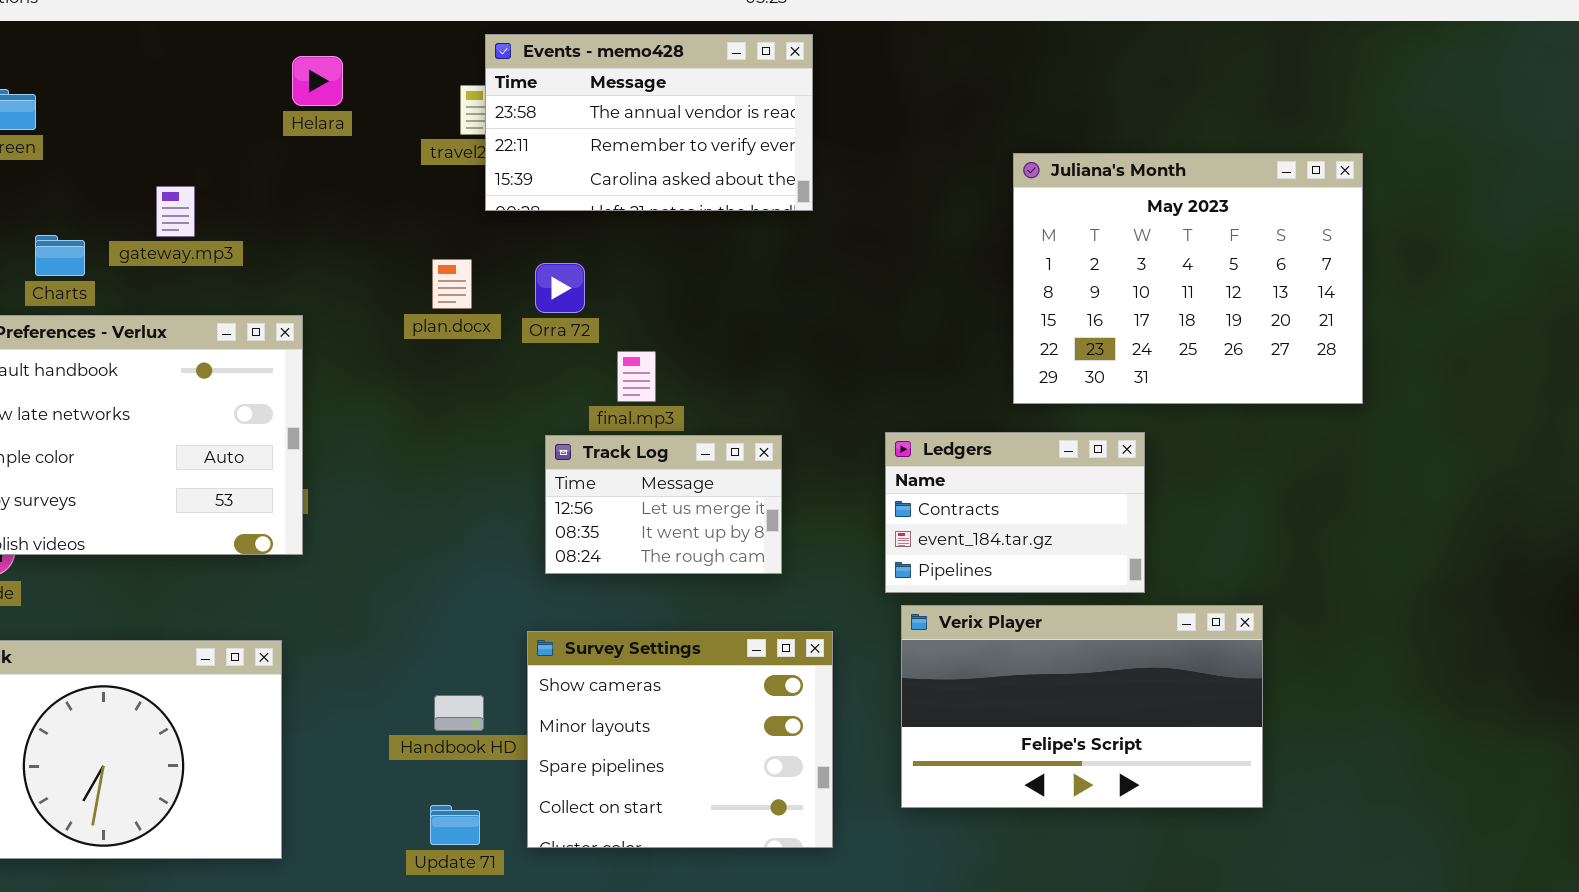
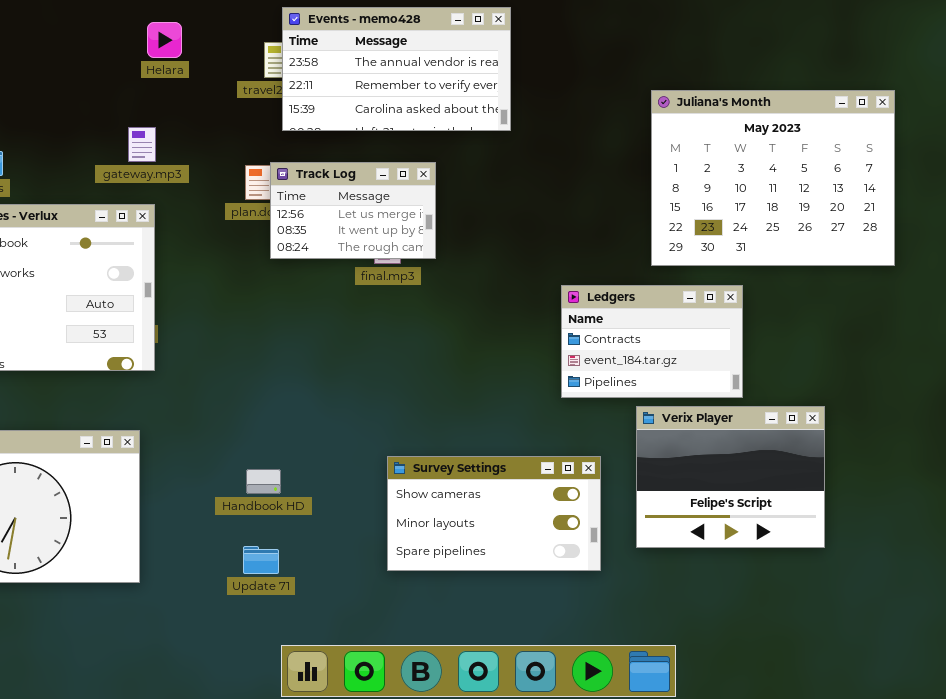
gateway.mp3: [156,186,195,237] -> [128,127,156,162], moved
Track Log: [545,435,782,574] -> [270,162,436,259], moved
Verix Player: [901,605,1263,808] -> [636,406,825,548], resized
Survey Settings: [527,631,833,848] -> [387,456,601,571], moved, resized

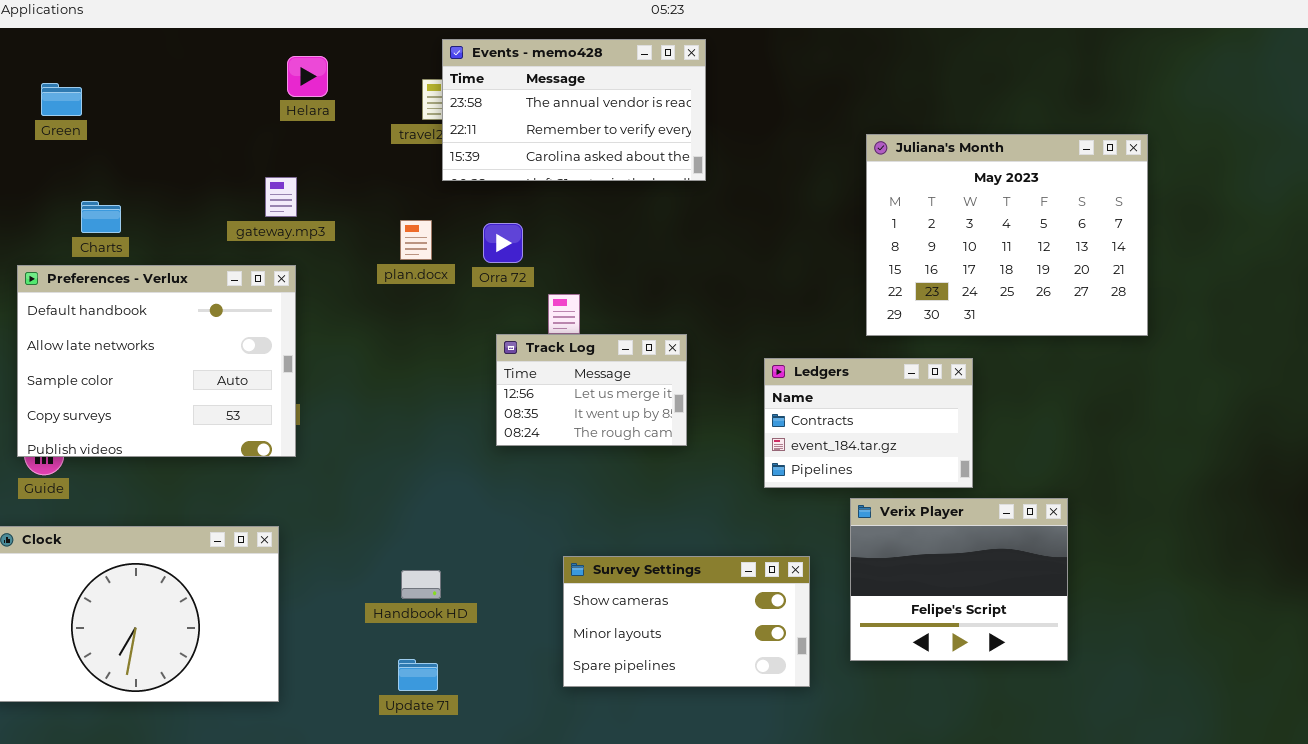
Track Log: [270,162,436,259] -> [496,334,687,446], moved

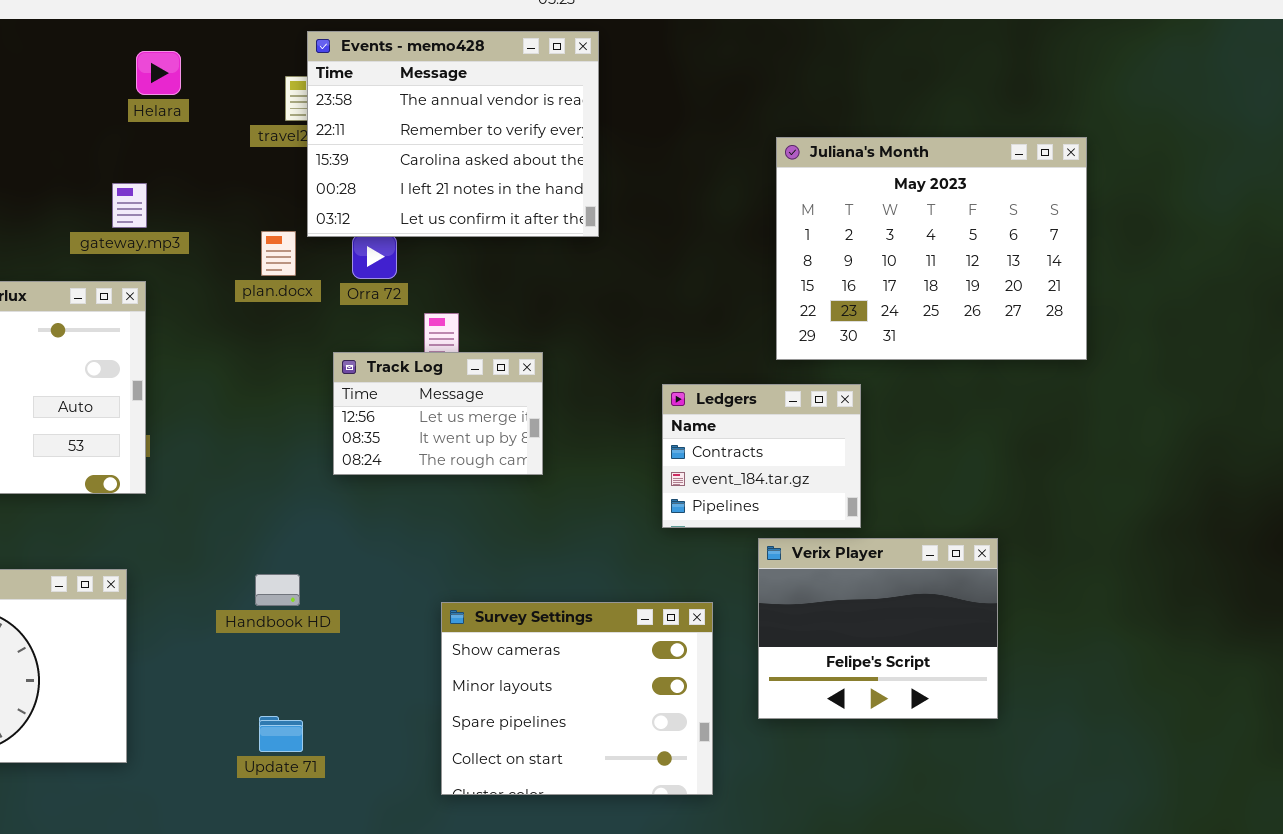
Events - memo428: [442,39,706,181] -> [307,31,599,237], resized
Track Log: [496,334,687,446] -> [333,352,543,475], moved
Ledgers: [764,358,973,488] -> [662,384,861,528], resized
Survey Settings: [563,556,810,687] -> [441,602,713,795], resized
Handbook HD: [401,570,441,599] -> [255,574,300,606], moved

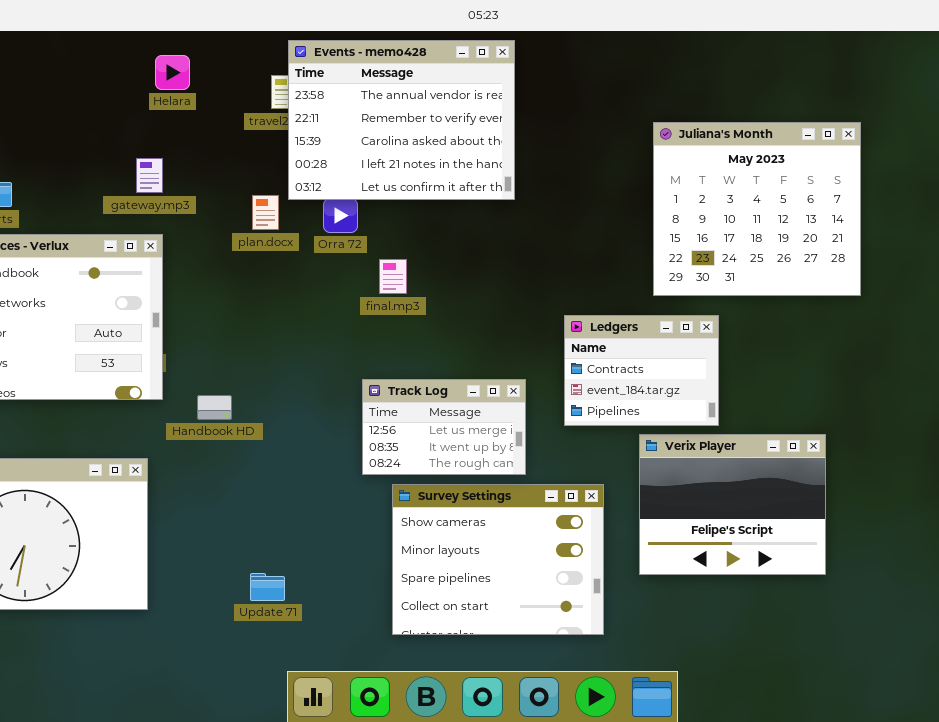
Juliana's Month: [776,137,1087,360] -> [653,122,861,296], resized
Track Log: [333,352,543,475] -> [362,379,526,475], moved
Handbook HD: [255,574,300,606] -> [197,395,232,420], moved

